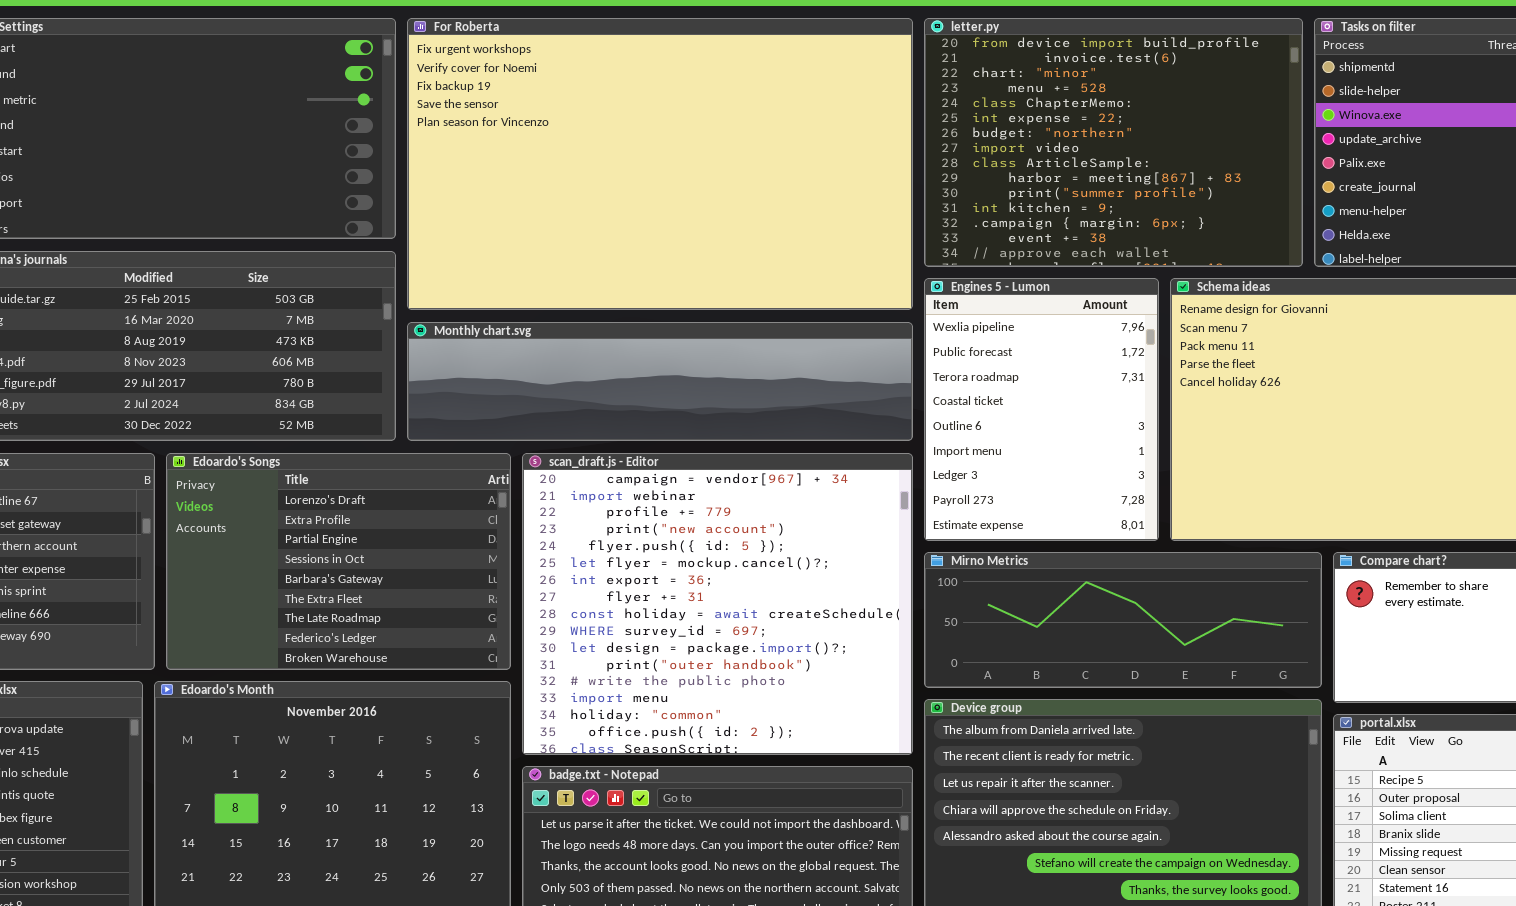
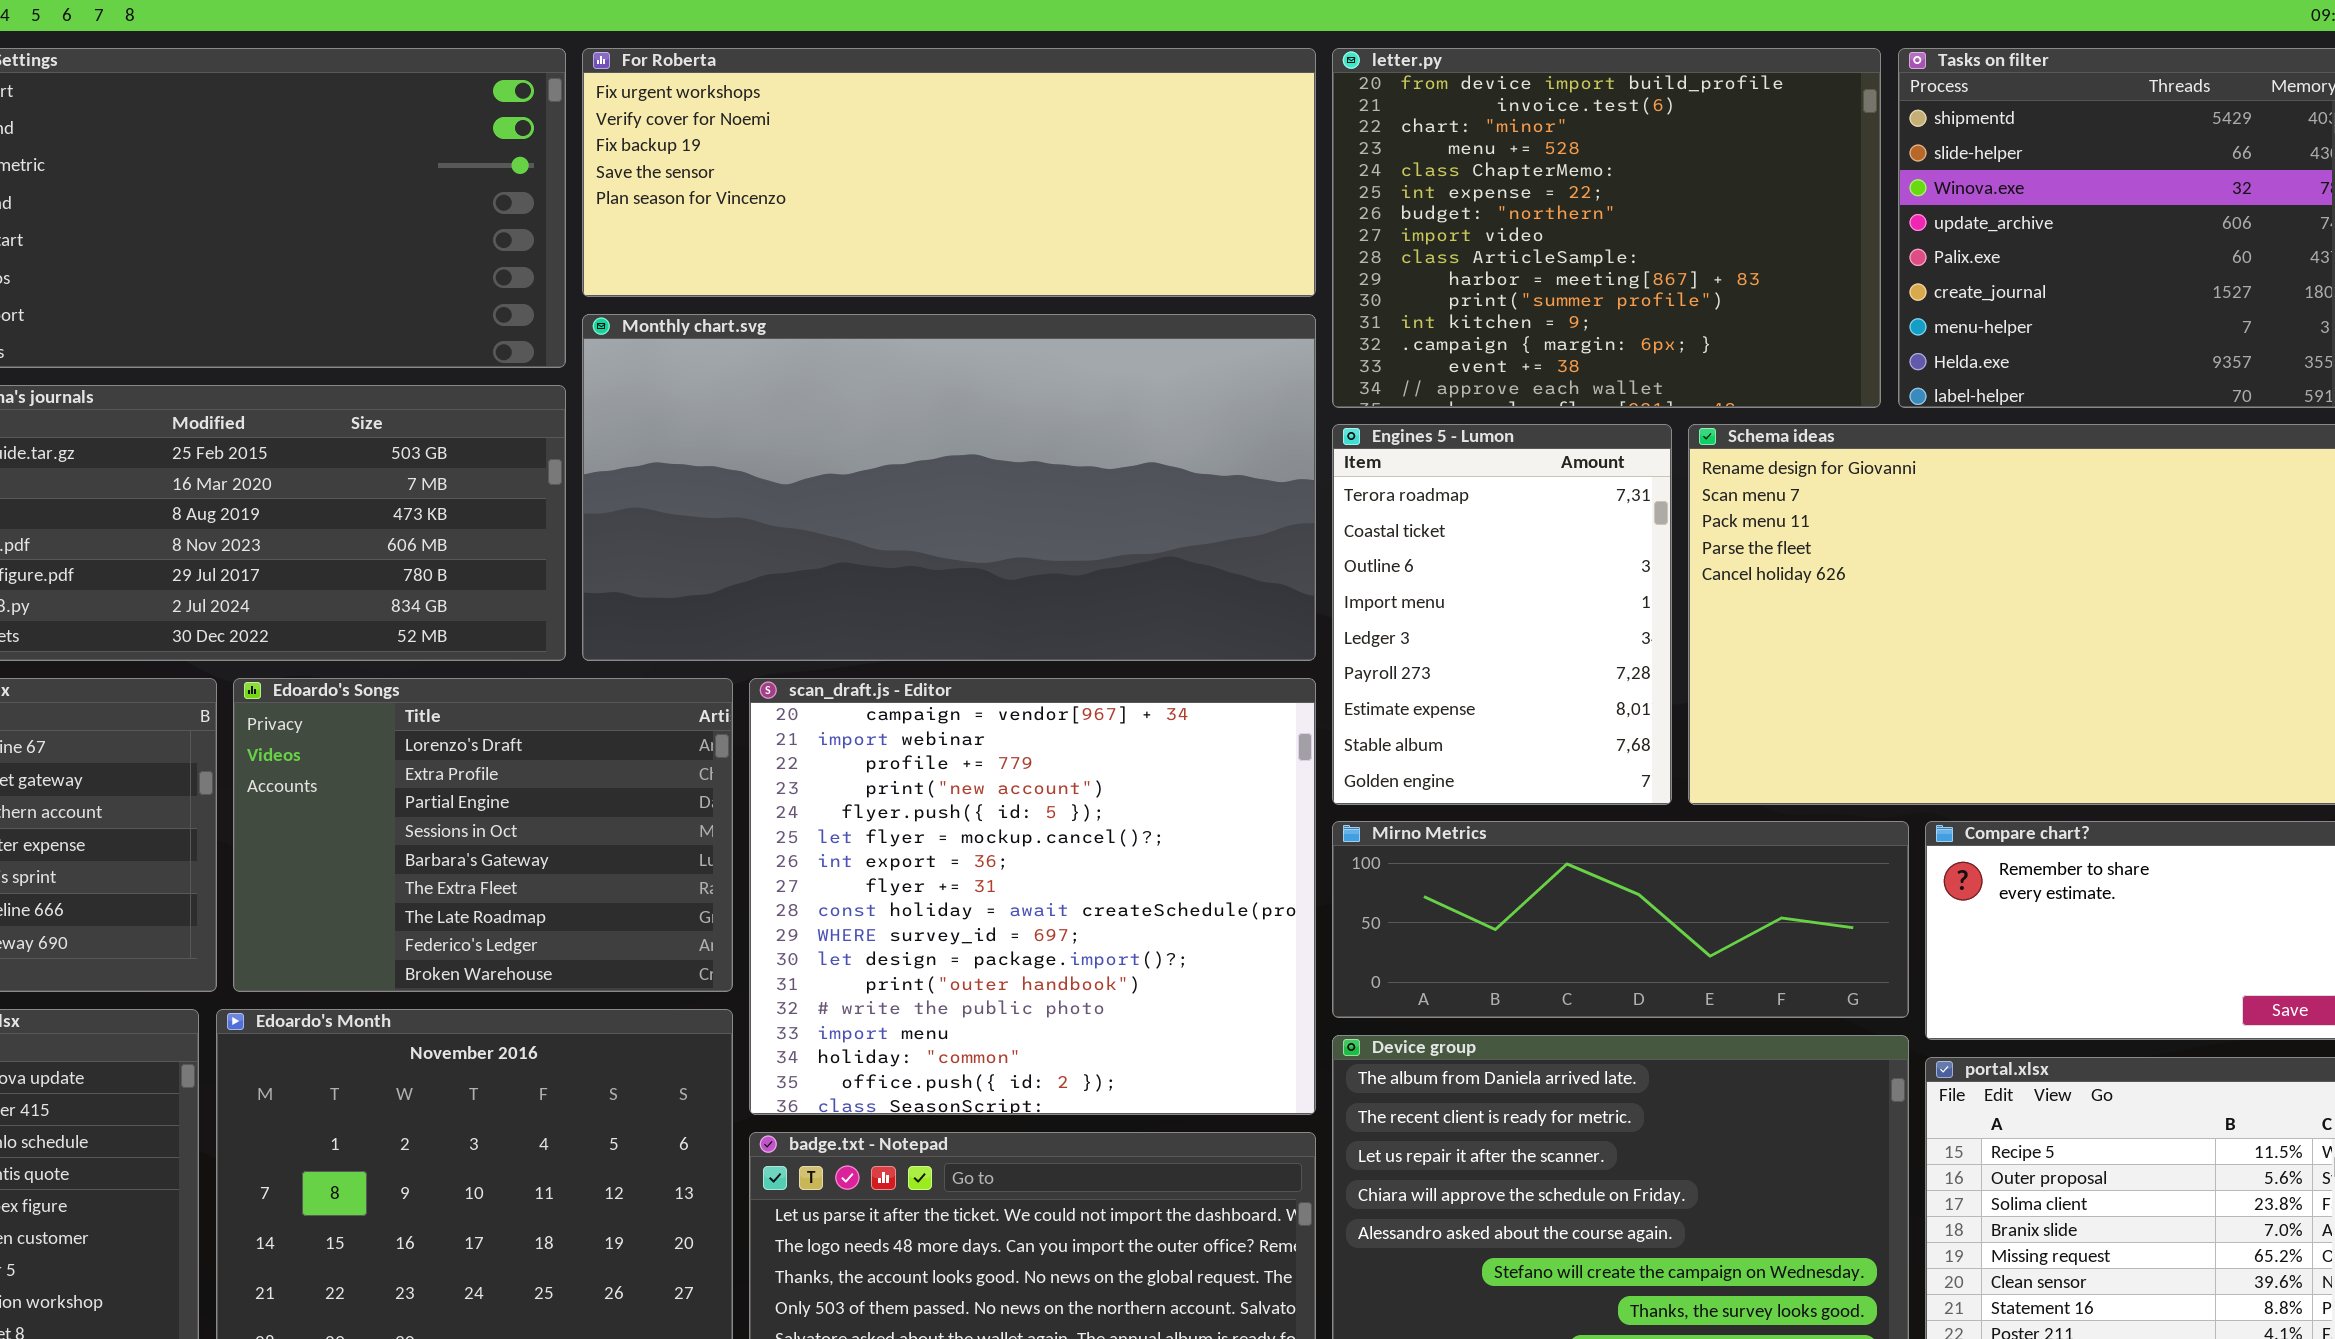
For Roberta: [407,18,913,310] -> [582,48,1316,297], resized
Engines 5 - Lumon: [924,278,1159,541] -> [1332,424,1672,805], scrolled down 2 rows
Monthly chart.svg: [407,322,913,441] -> [582,314,1316,661], resized

